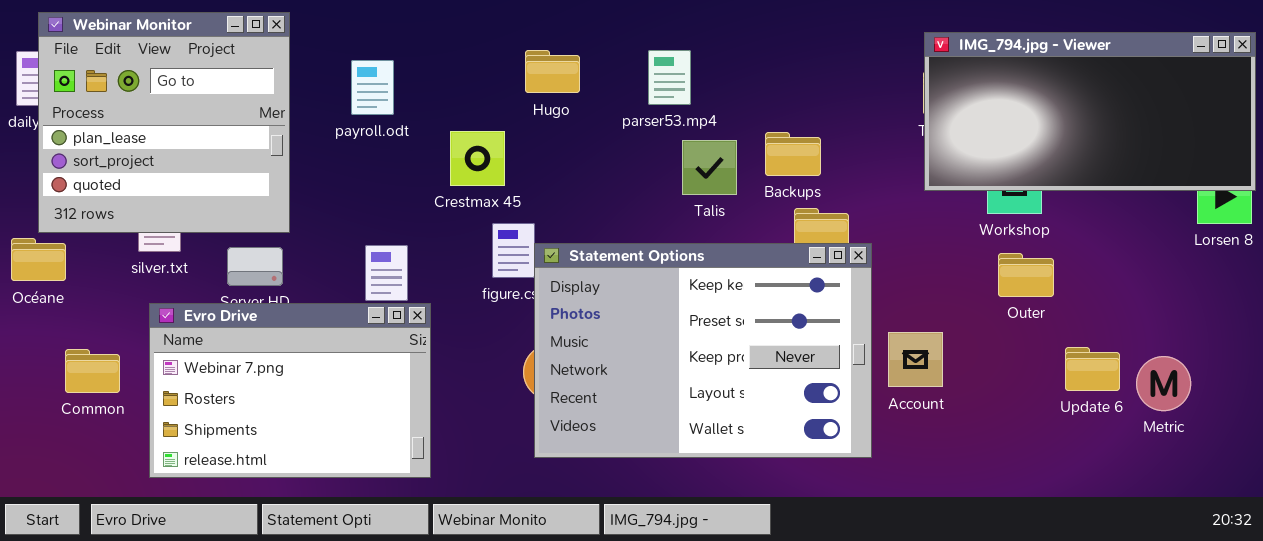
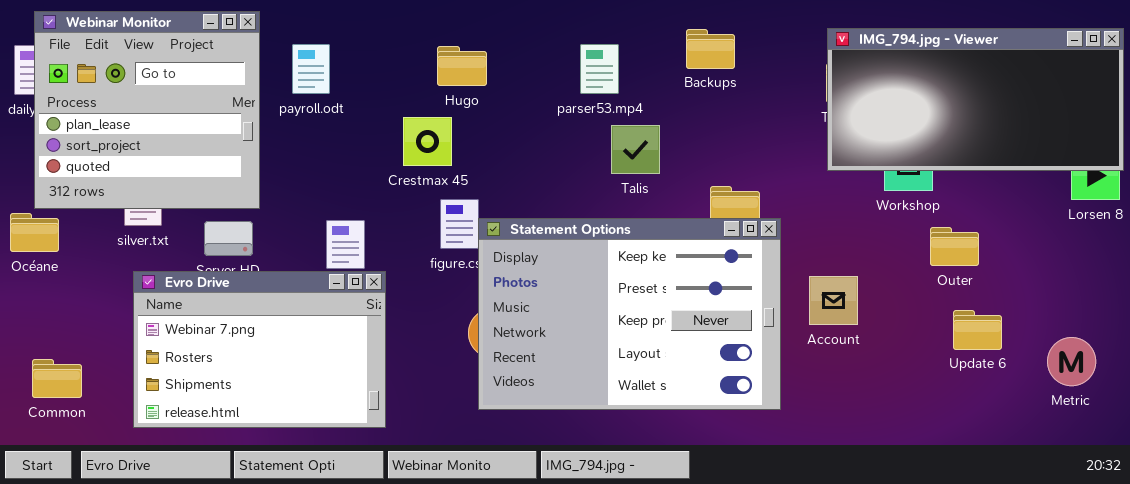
Hugo: [525,50,580,93] -> [437,46,487,86], moved
payroll.odt: [351,60,394,115] -> [292,44,330,94], moved
Backups: [765,132,821,176] -> [686,29,735,69], moved
Outer: [998,253,1054,297] -> [930,227,979,266], moved
Account: [888,332,943,387] -> [809,276,858,325], moved
Common: [65,349,120,393] -> [32,359,82,398], moved
Metric: [1136,356,1191,411] -> [1047,337,1096,386], moved

